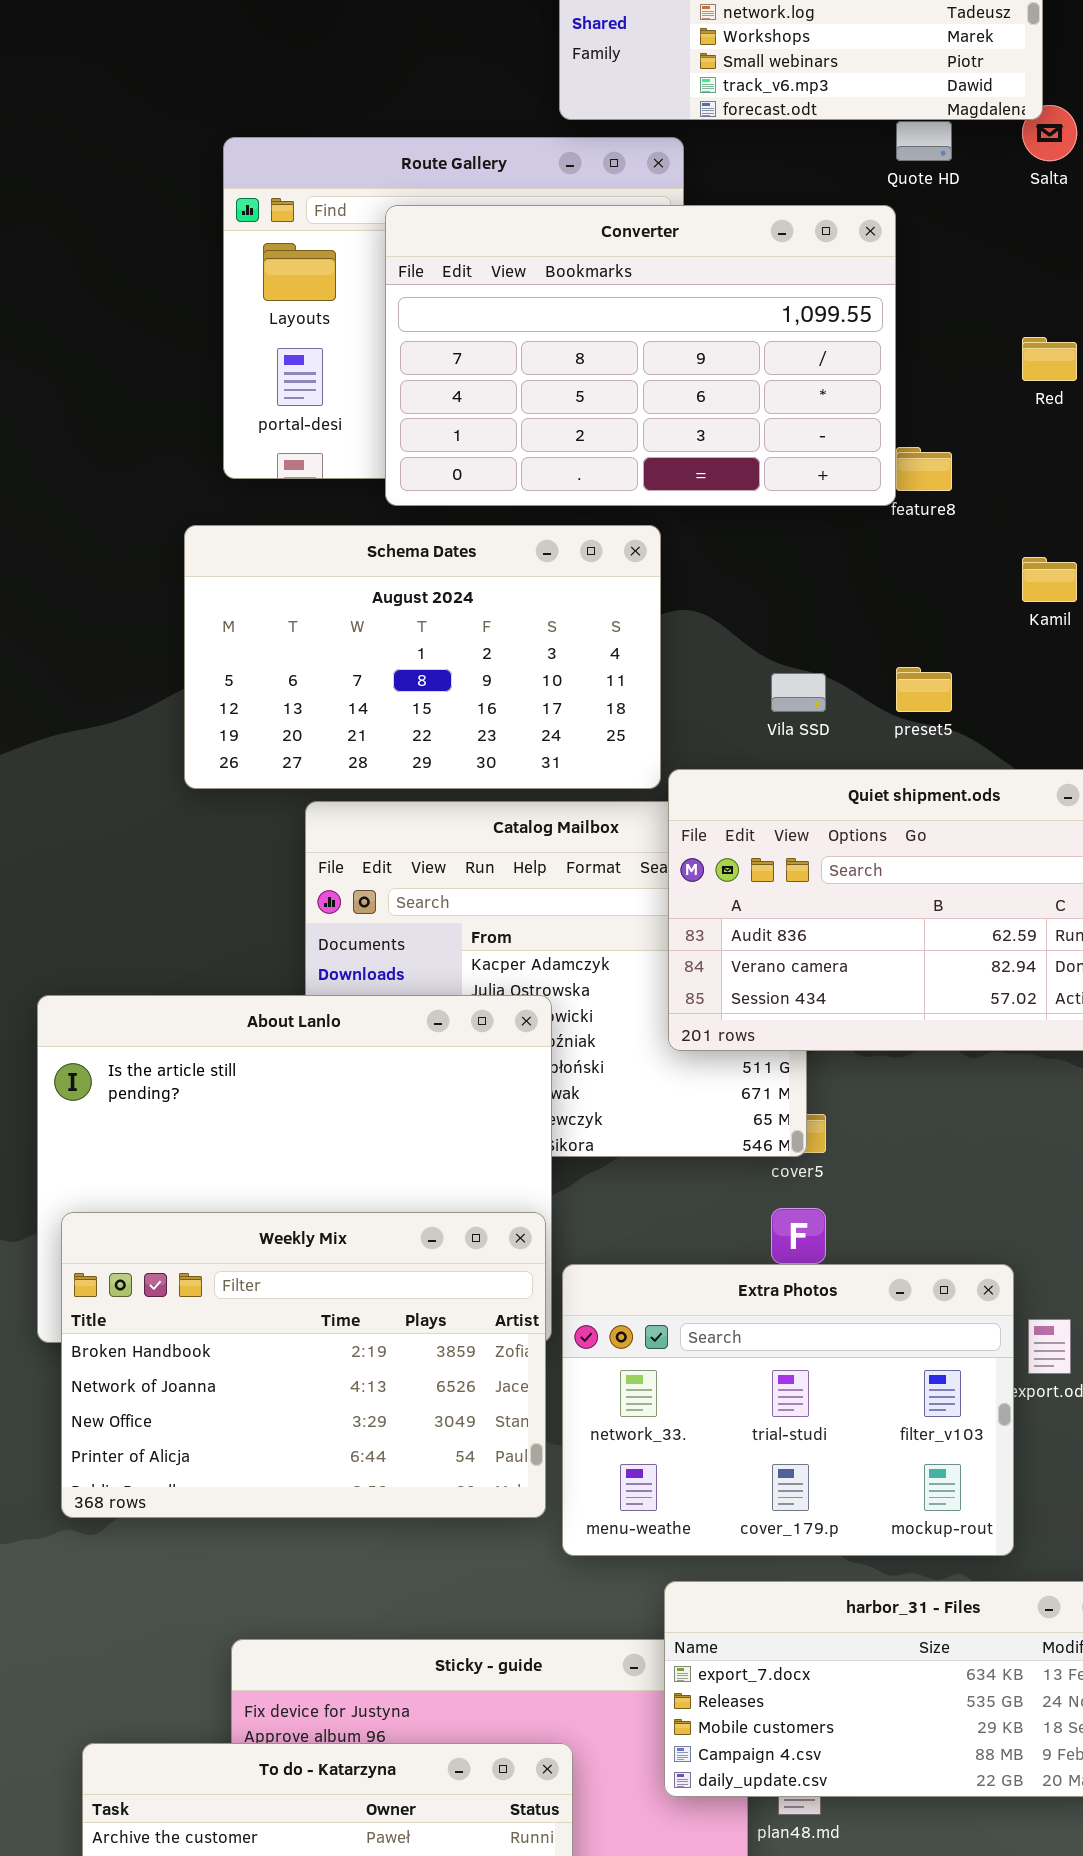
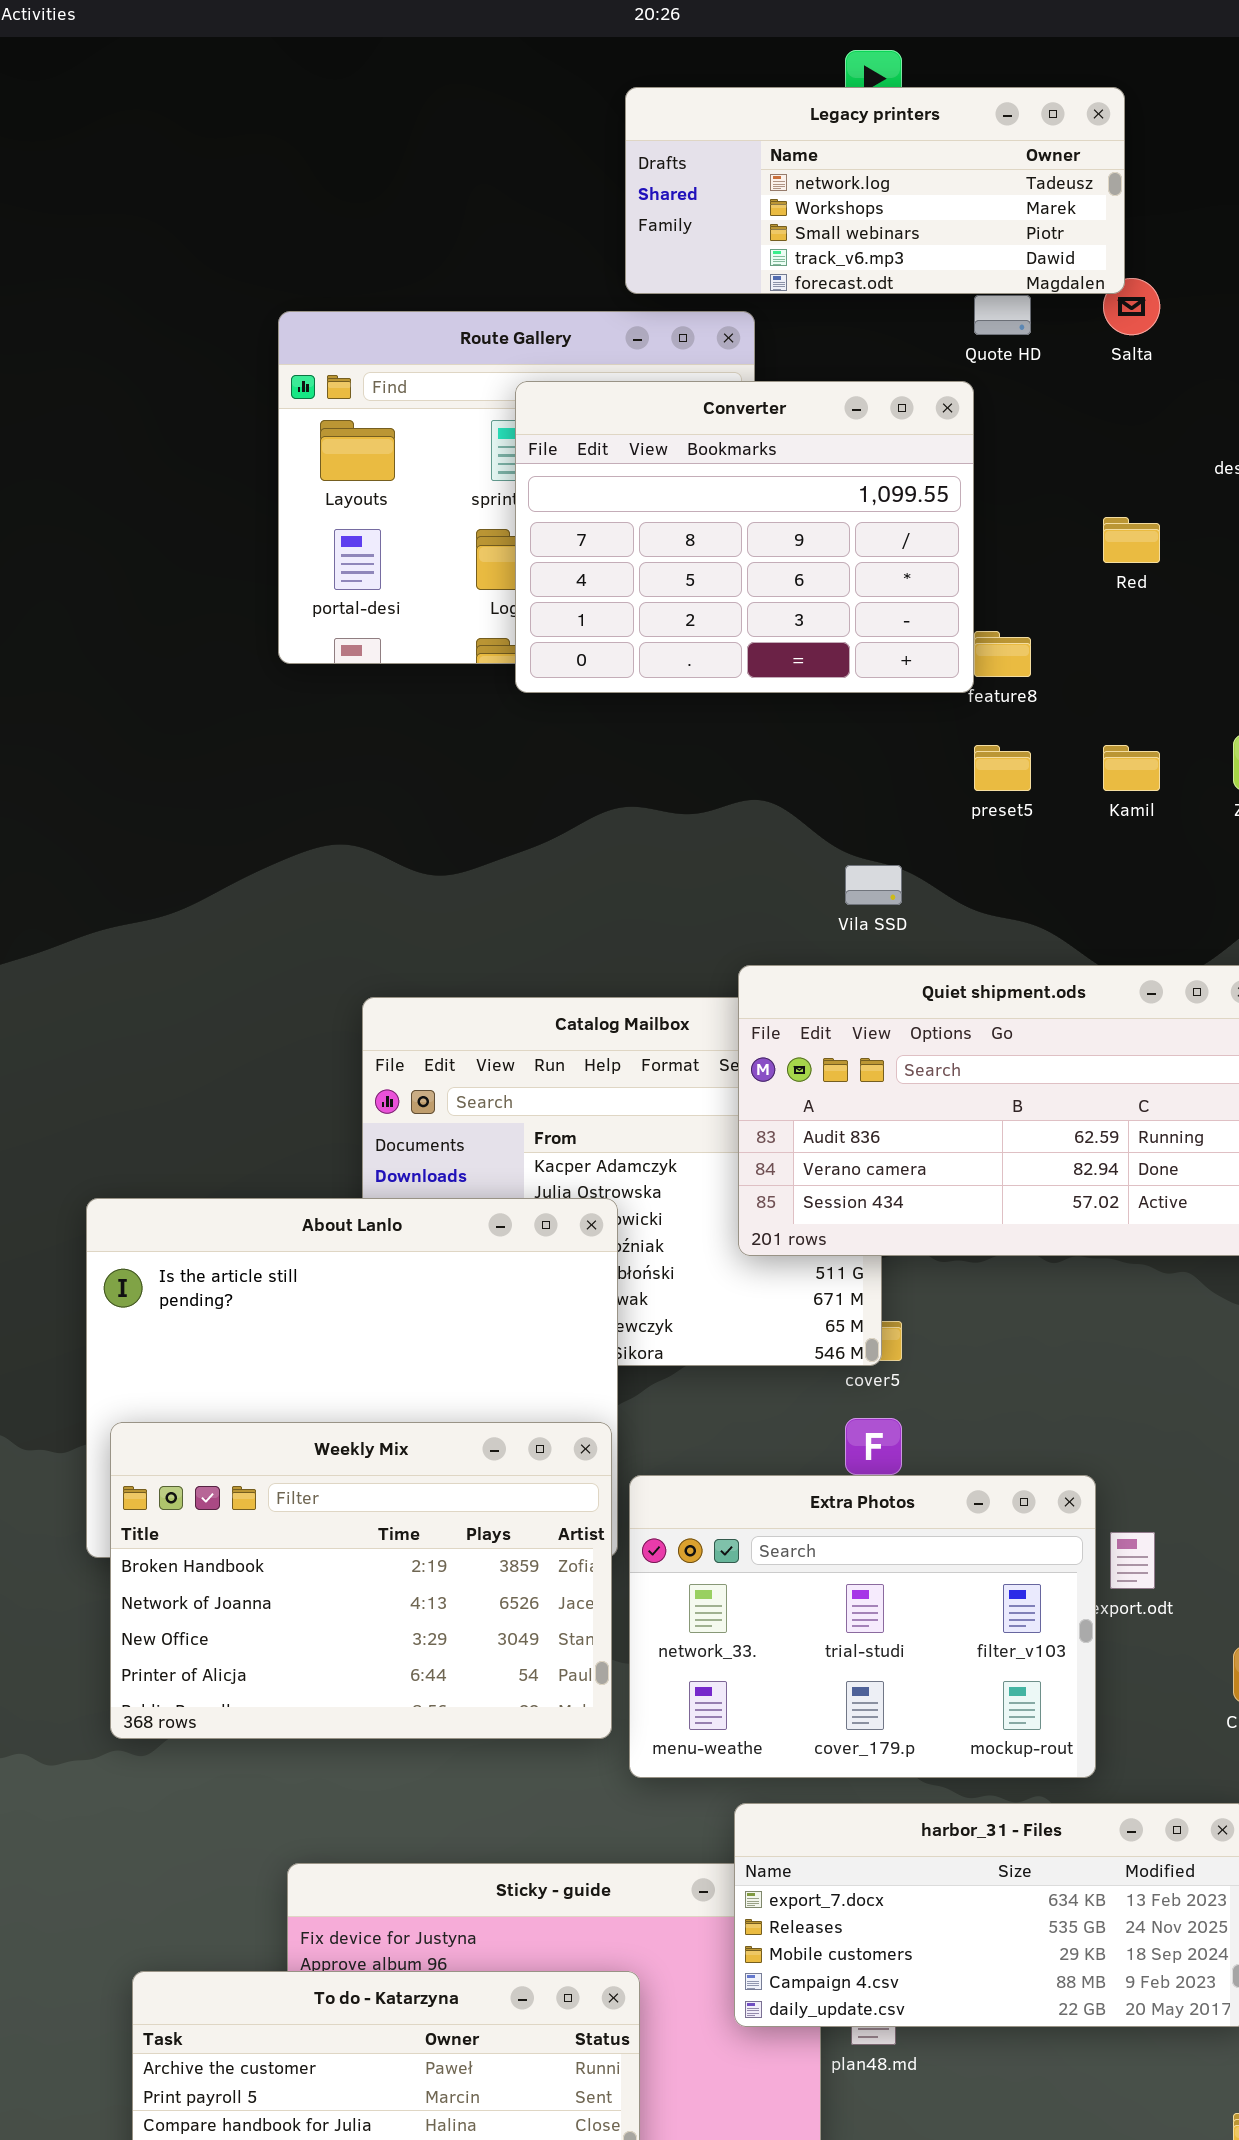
Converter: [385,205,896,506] -> [515,381,974,693], resized
Schema Dates: [184,525,661,789] -> none, closed
preset5: [896,667,952,712] -> [974,745,1031,791], moved

